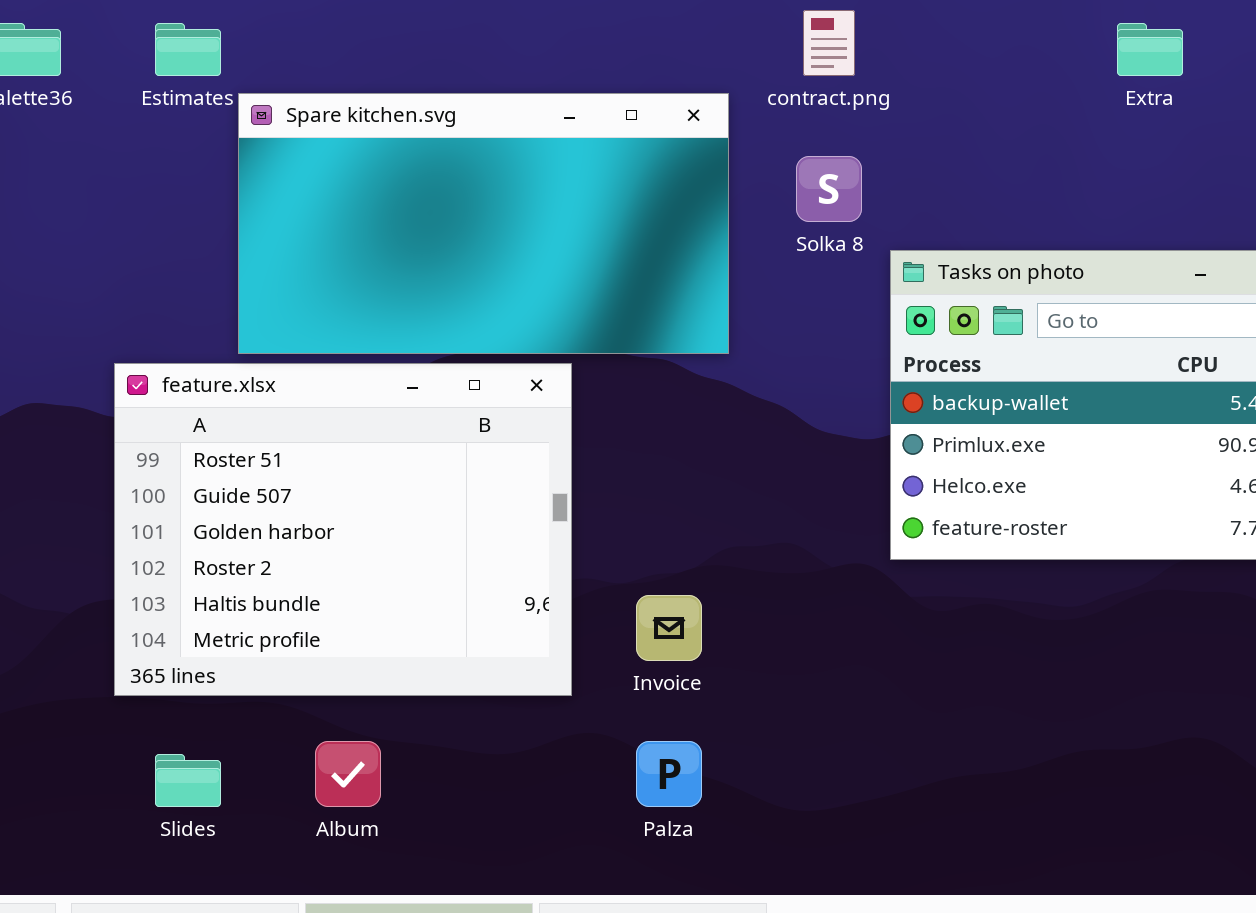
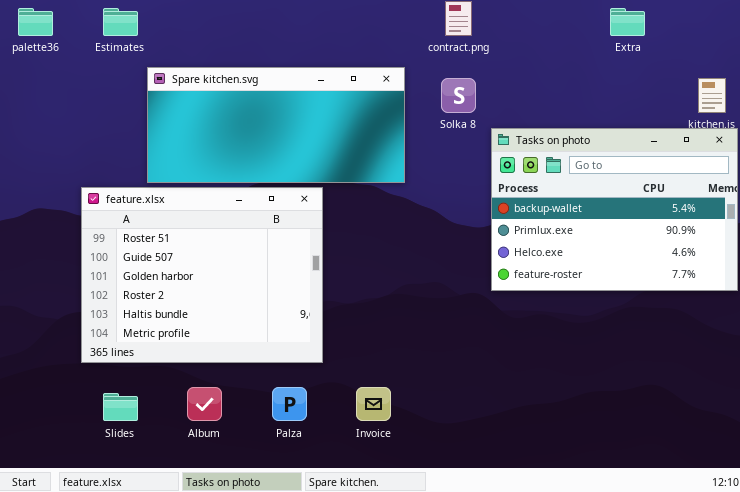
Spare kitchen.svg: [238,93,729,354] -> [147,67,405,183], resized
Invoice: [636,595,702,661] -> [356,387,391,421], moved
Palza: [636,741,702,807] -> [272,387,307,421], moved

